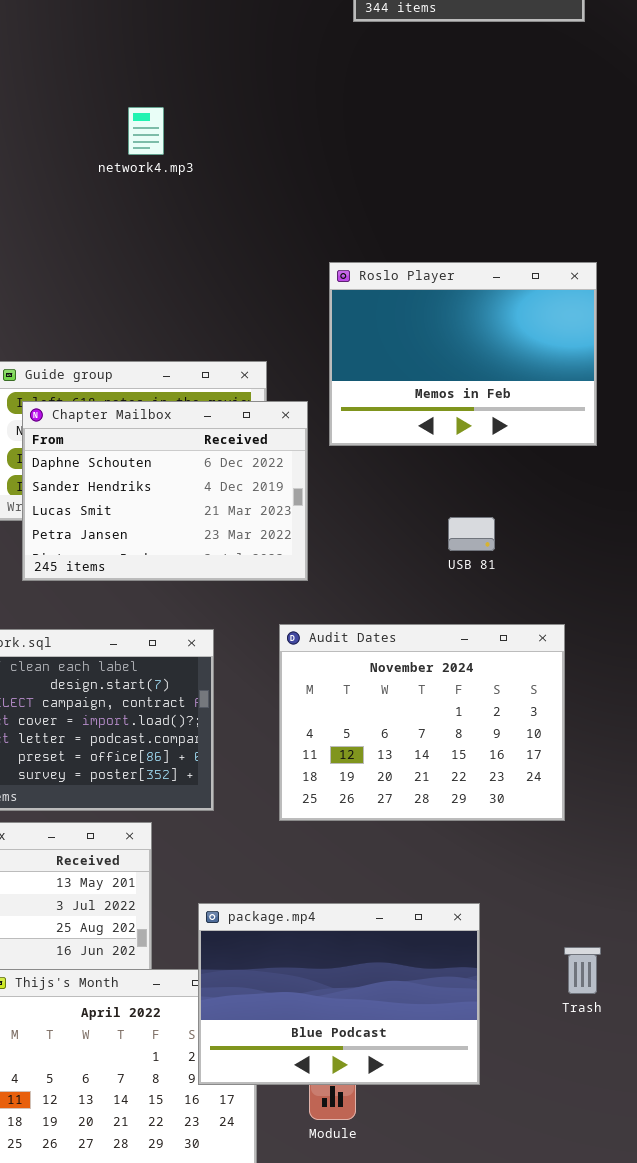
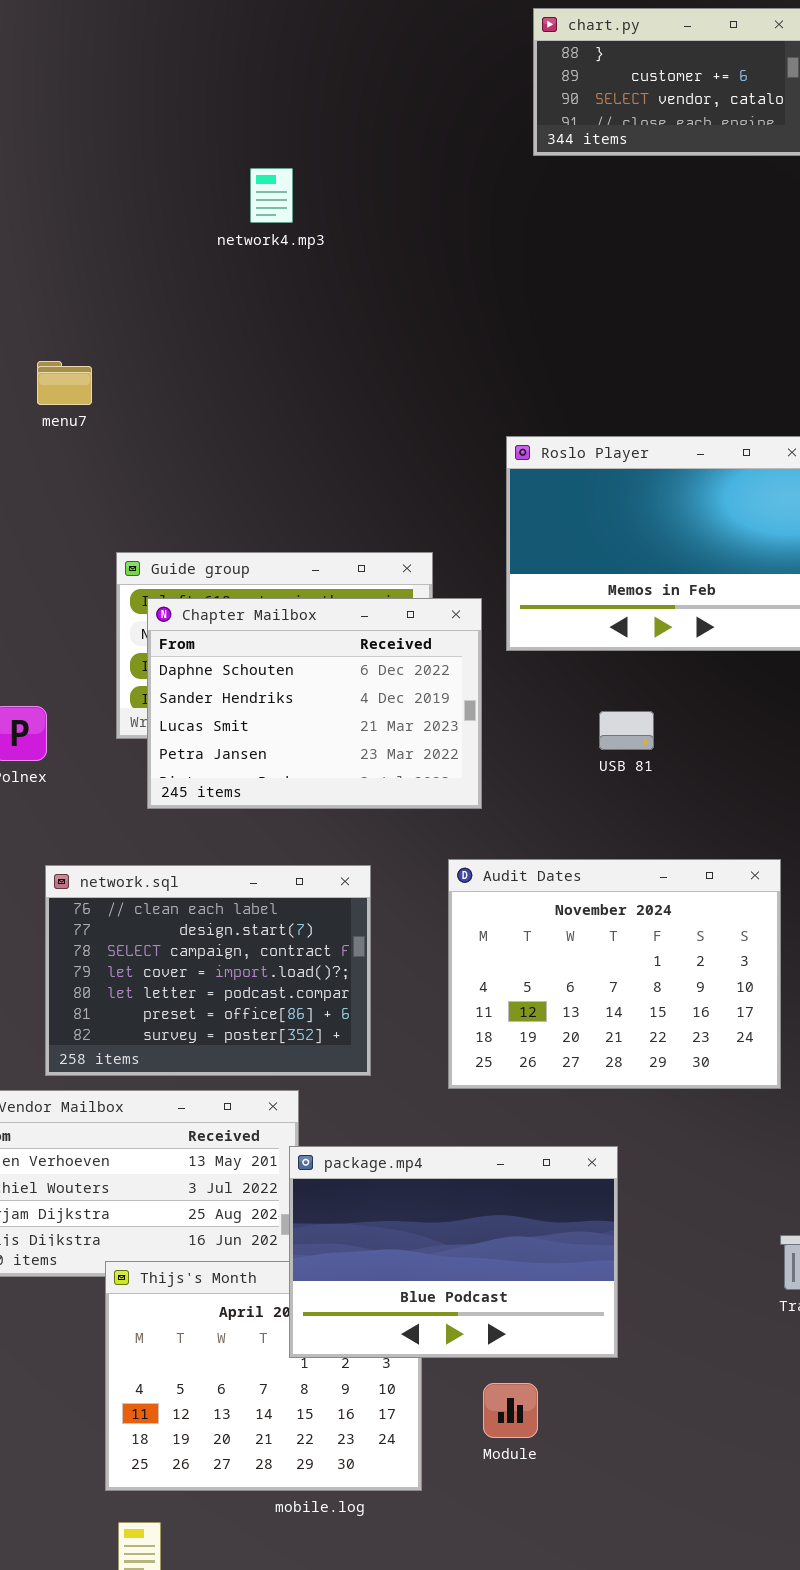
network4.mp3: [128,107,164,155] -> [250,168,293,223], moved
USB 81: [448,517,495,551] -> [599,711,654,750], moved
package.mp4: [198,903,480,1085] -> [289,1146,618,1358], moved

